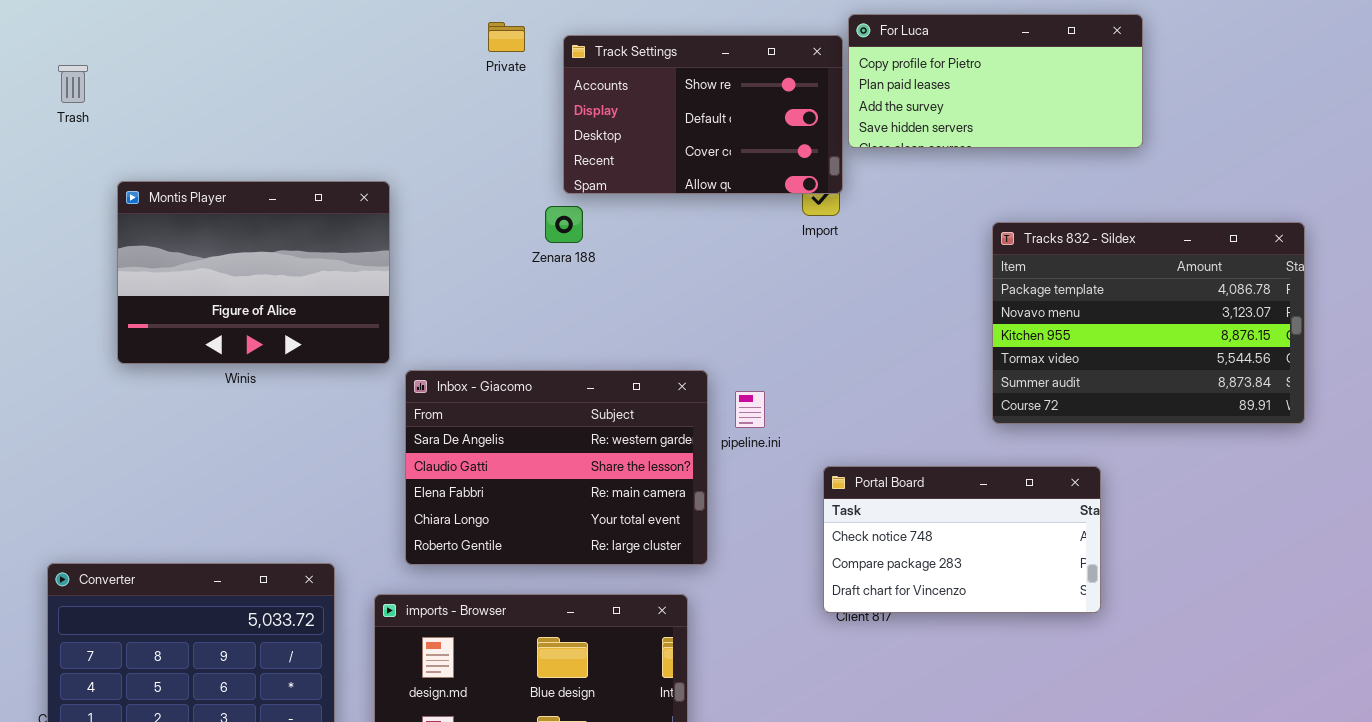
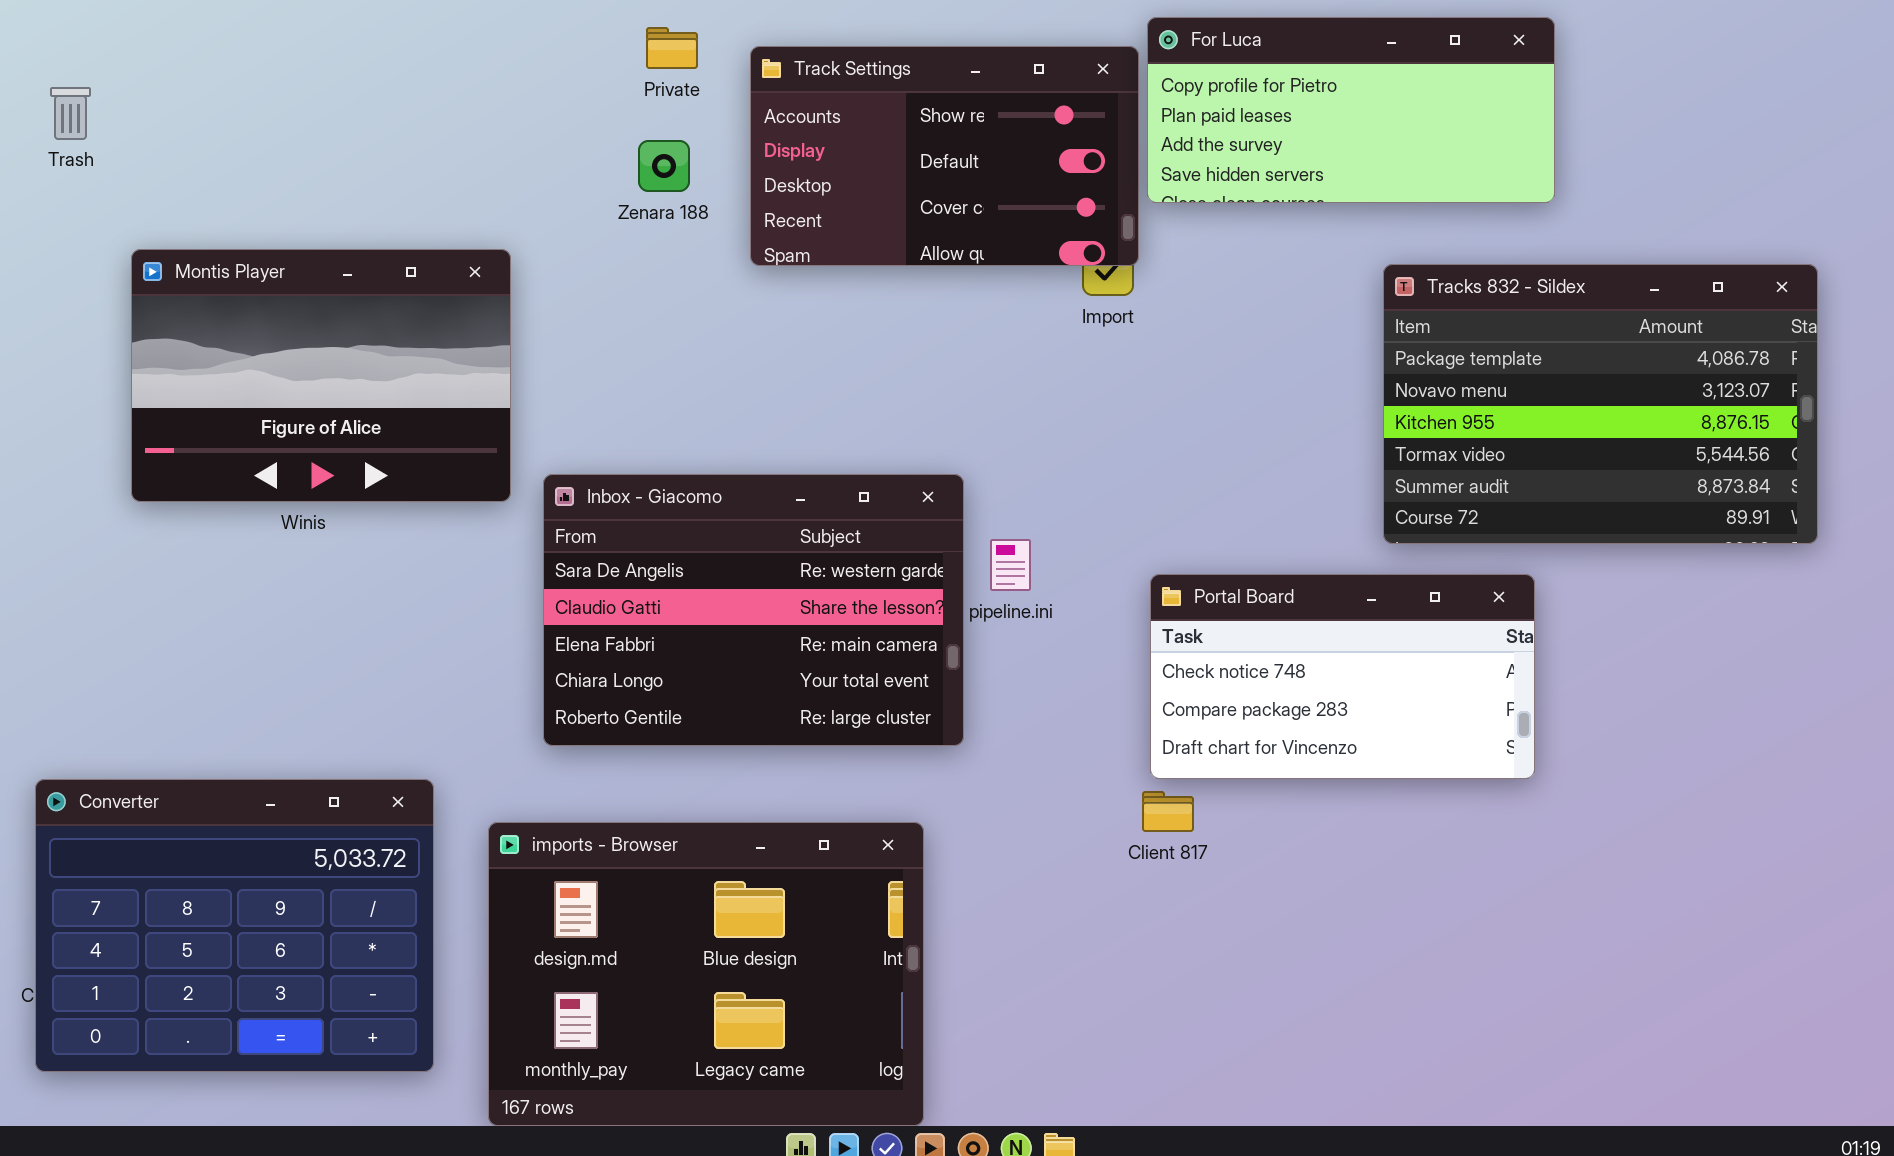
Zenara 188: [545,206,583,243] -> [638,140,690,192], moved
Tracks 832 - Sildex: [992,222,1305,424] -> [1383,264,1818,544], moved
Inbox - Giacomo: [405,370,708,565] -> [543,474,964,746], moved
Portal Board: [823,466,1101,613] -> [1150,574,1535,779], moved

